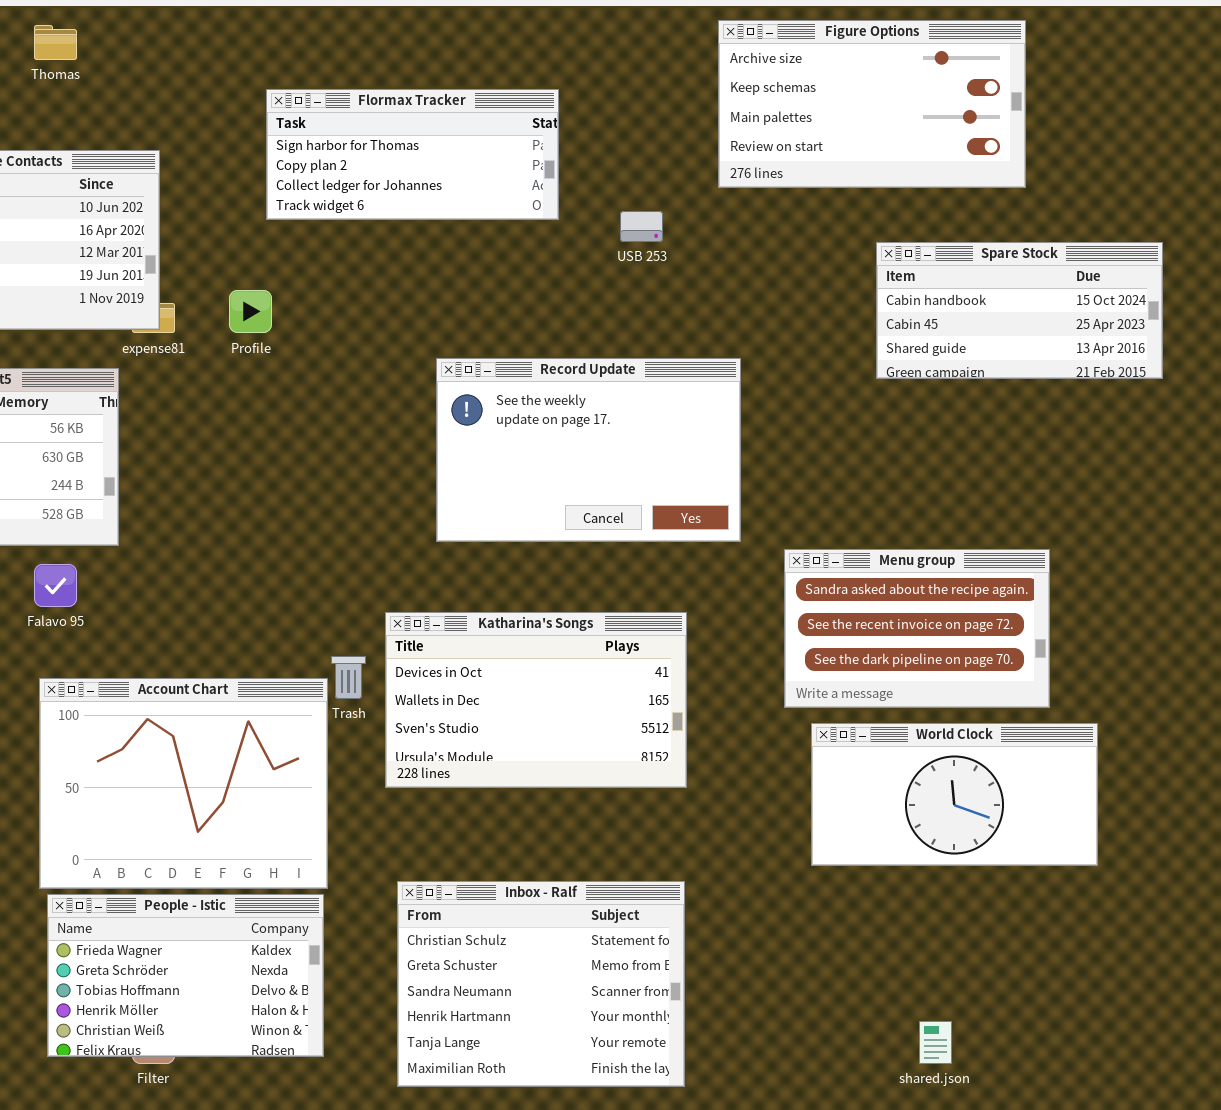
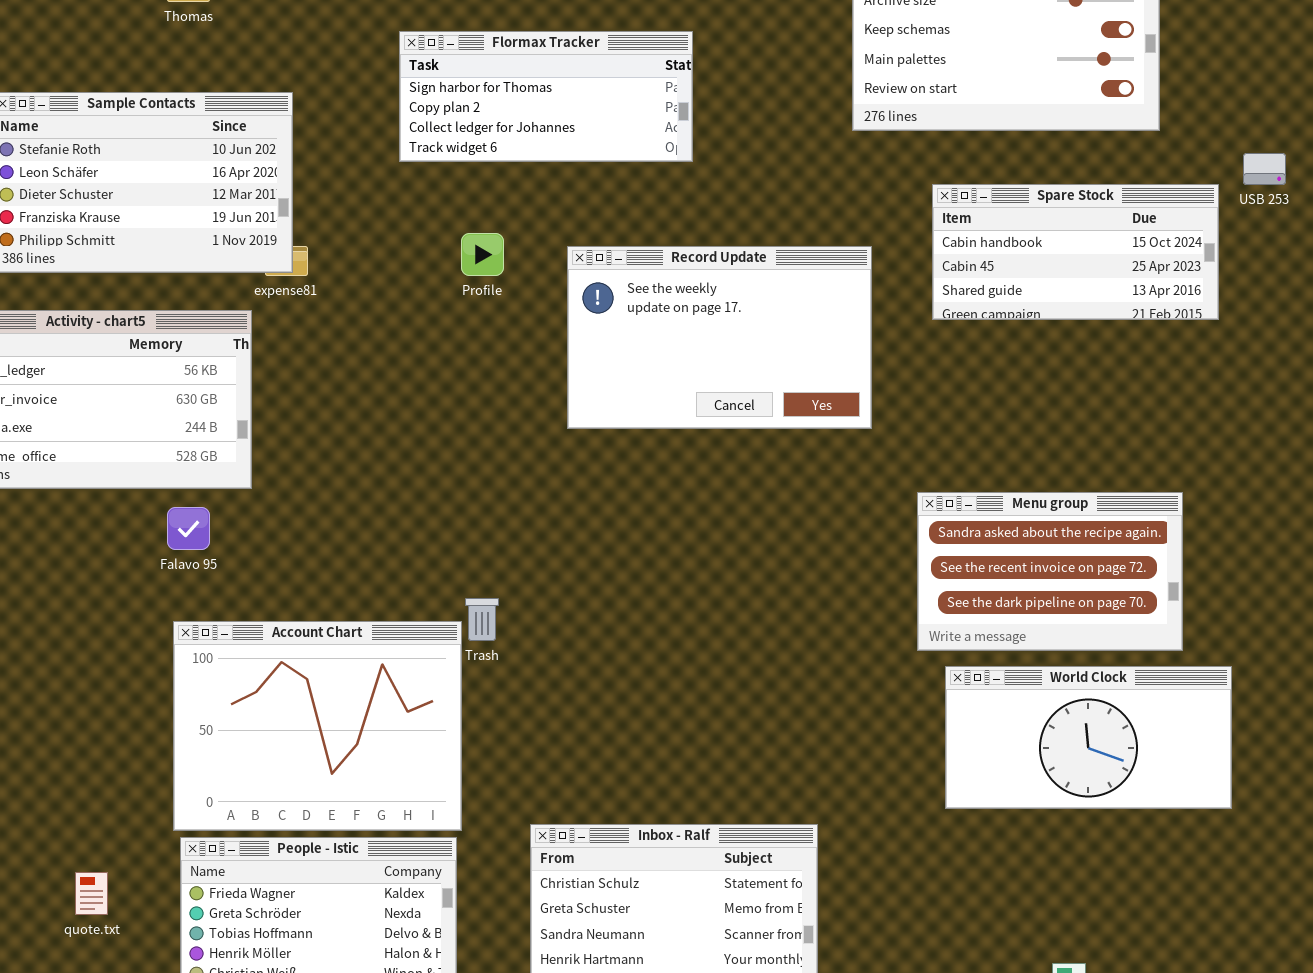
USB 253: [620,211,663,242] -> [1243,153,1286,185], moved
Spare Stock: [876,242,1163,379] -> [932,184,1219,320], moved
Profile: [229,290,272,333] -> [461,233,504,276], moved
Record Update: [436,358,741,542] -> [567,246,872,429], moved
Katharina's Songs: [385,612,687,788] -> none, closed

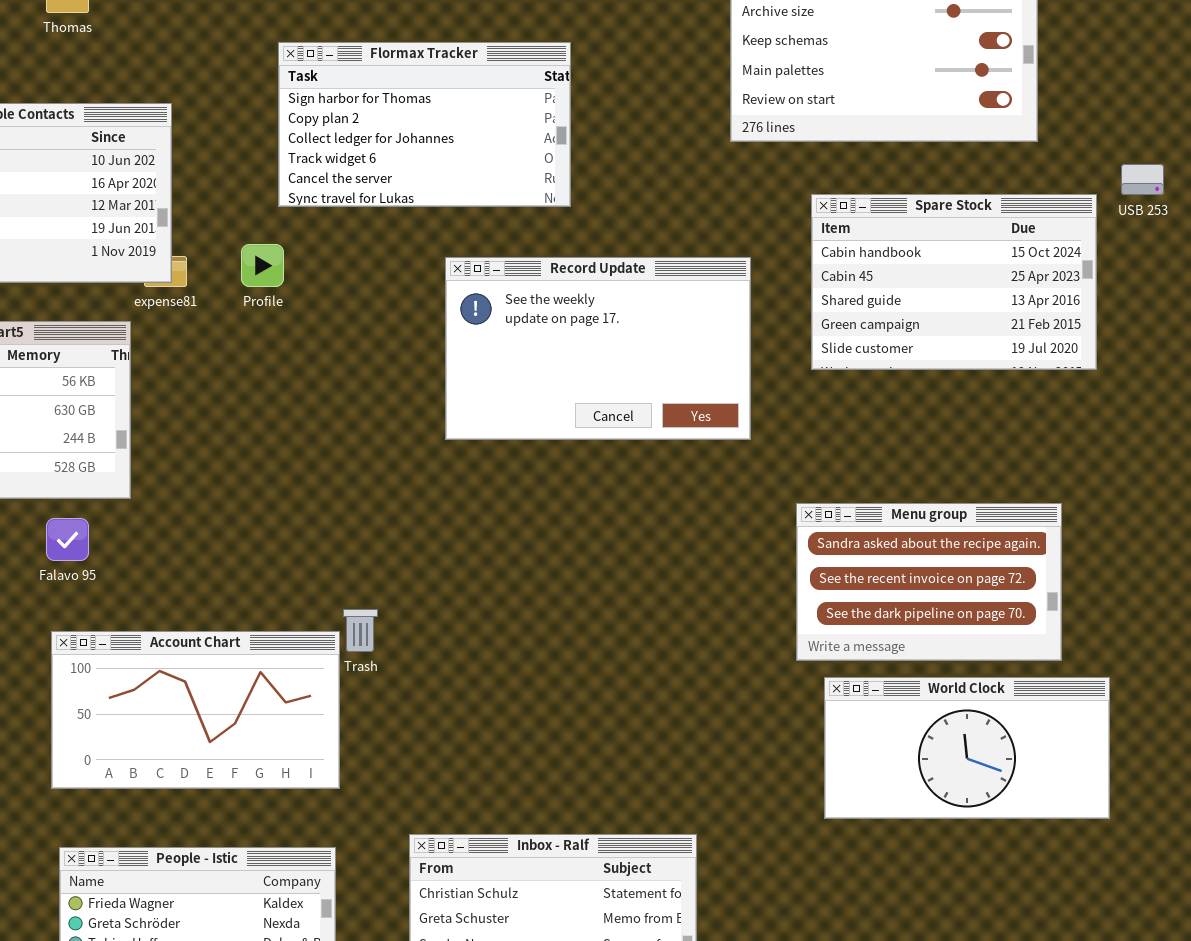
Flormax Tracker: [399,31,693,162] -> [278,42,571,207], resized
Spare Stock: [932,184,1219,320] -> [811,194,1097,370], resized
Profile: [461,233,504,276] -> [241,244,284,287], moved
Account Chart: [173,621,462,831] -> [51,631,340,789], resized

